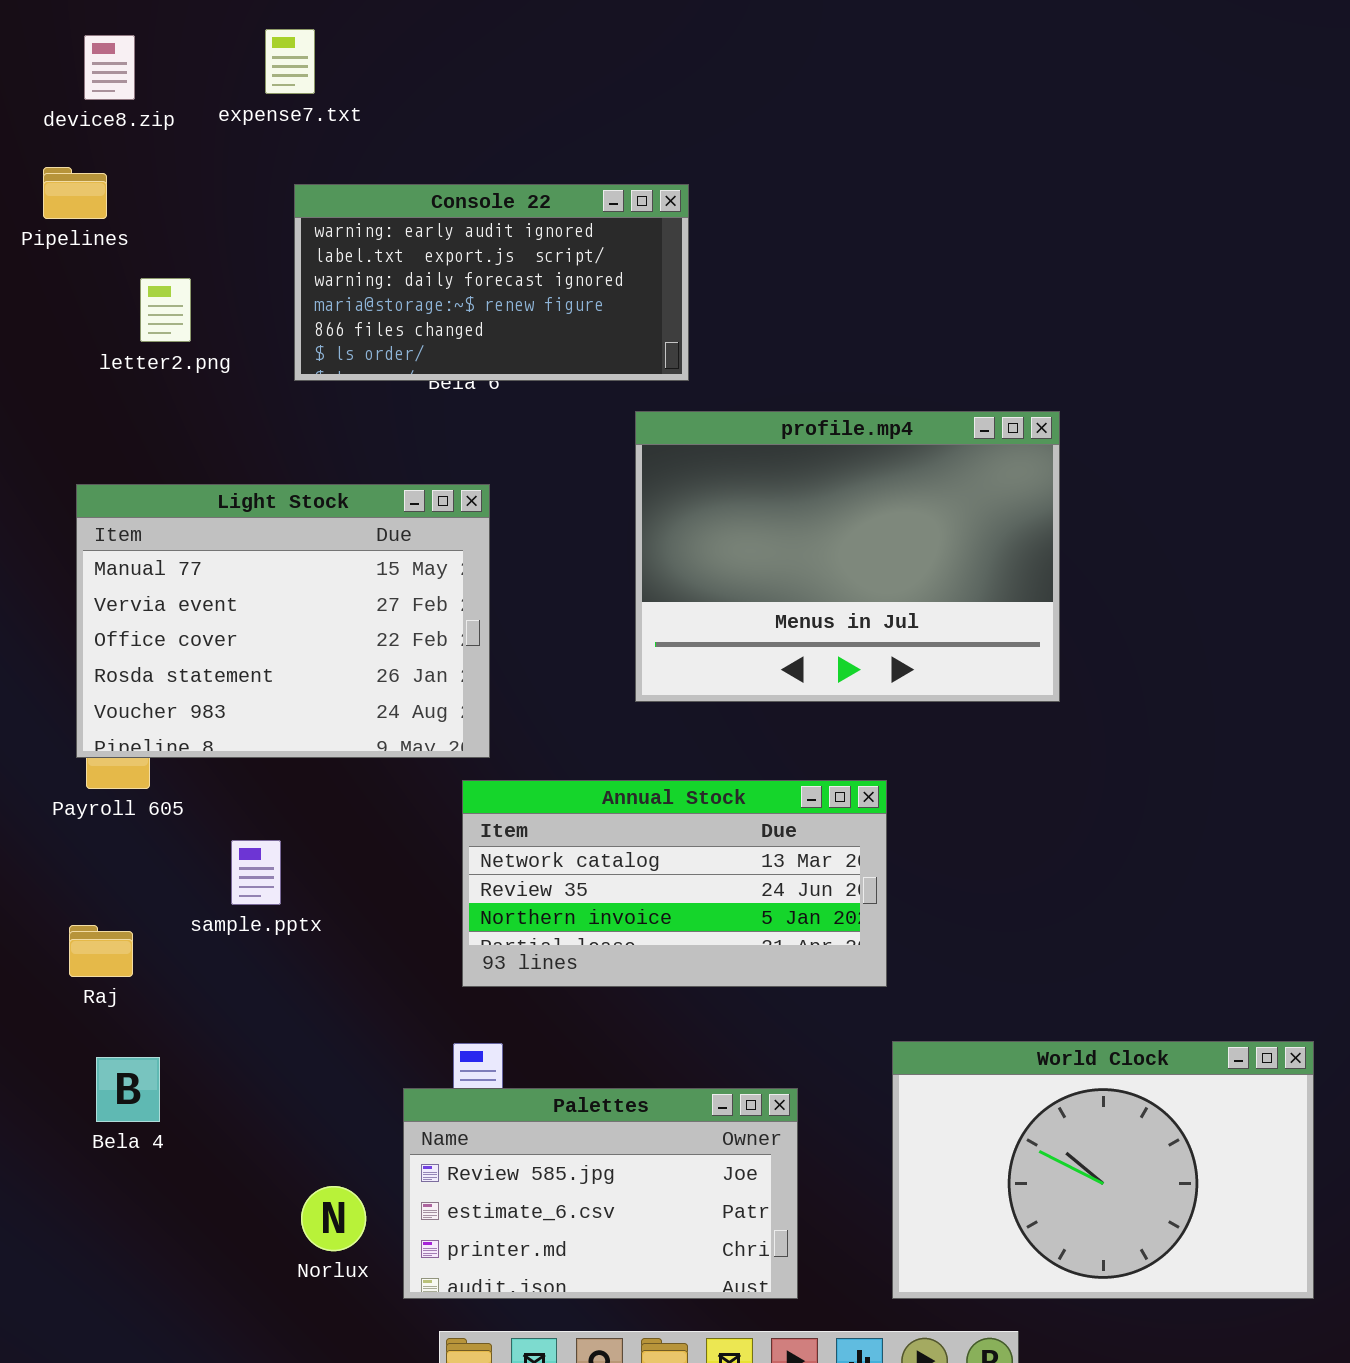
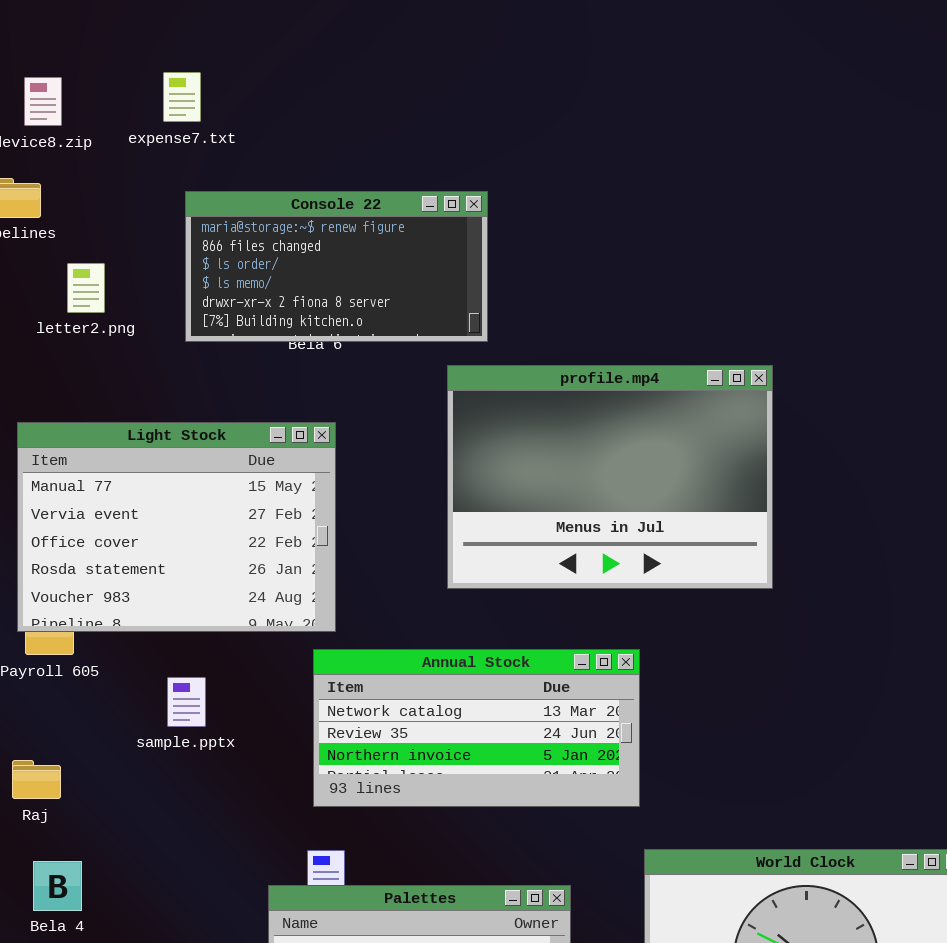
Console 22: [294,184,689,381] -> [185,191,488,342], scrolled down 3 rows
sample.pptx: [231,840,281,905] -> [167,677,206,727], moved

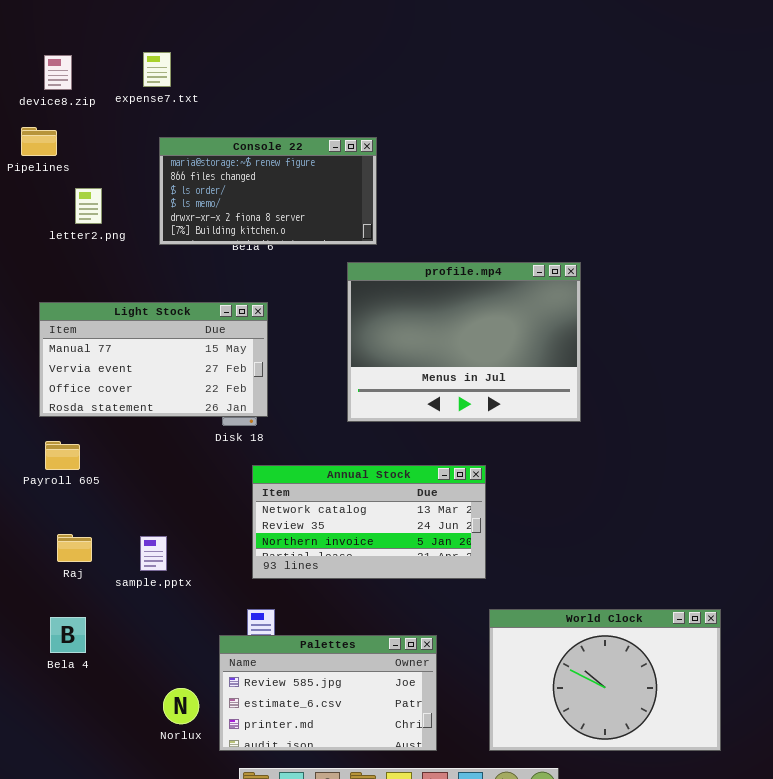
Light Stock: [17,422,336,632] -> [39,302,268,417], resized
sample.pptx: [167,677,206,727] -> [140,536,167,571], moved
Raj: [12,760,61,799] -> [57,534,92,562], moved

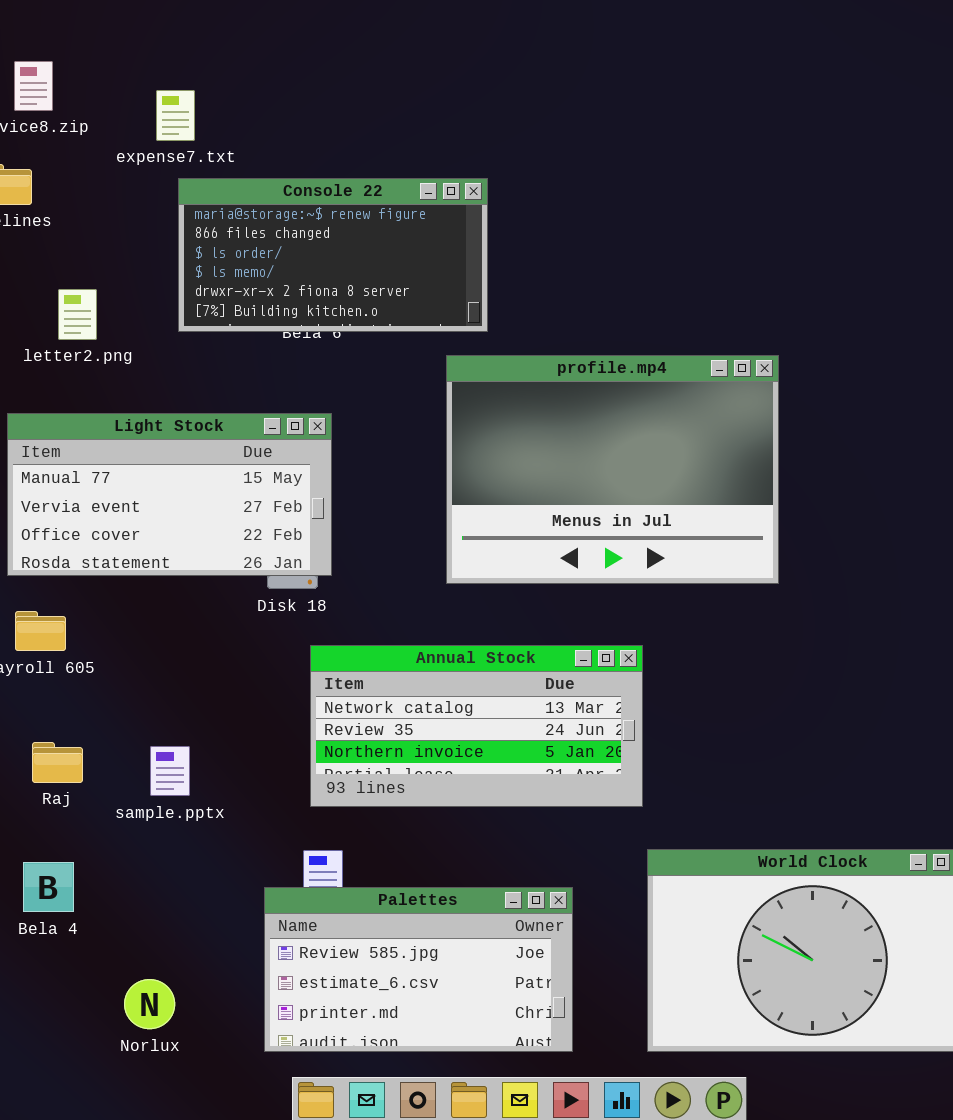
expense7.txt: [143,52,171,87] -> [156,90,195,141], moved
letter2.png: [75,188,102,224] -> [58,289,97,340], moved
Norlux: [163,688,199,724] -> [124,979,175,1029], moved

